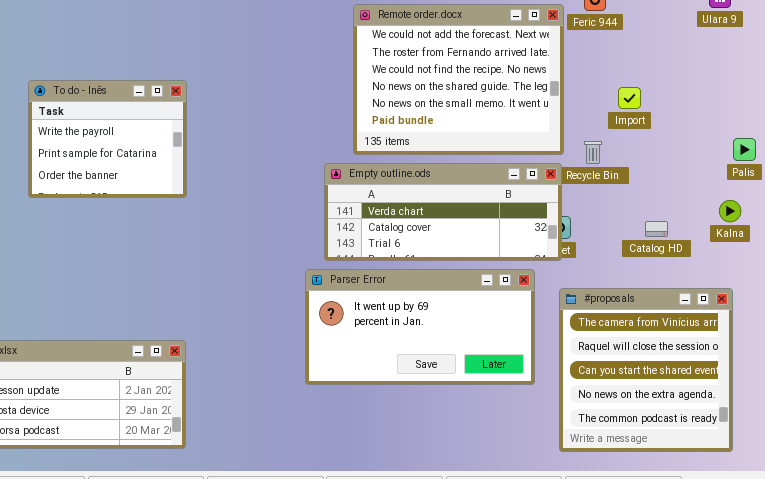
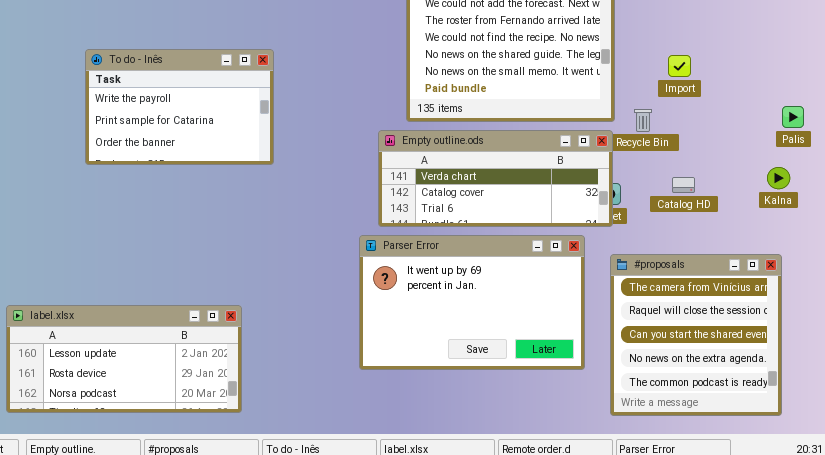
To do - Inês: [28,80,187,198] -> [85,49,274,165], resized
Catalog HD: [645,221,668,237] -> [672,177,695,193], moved
Parser Error: [305,269,535,385] -> [359,235,585,370], resized

